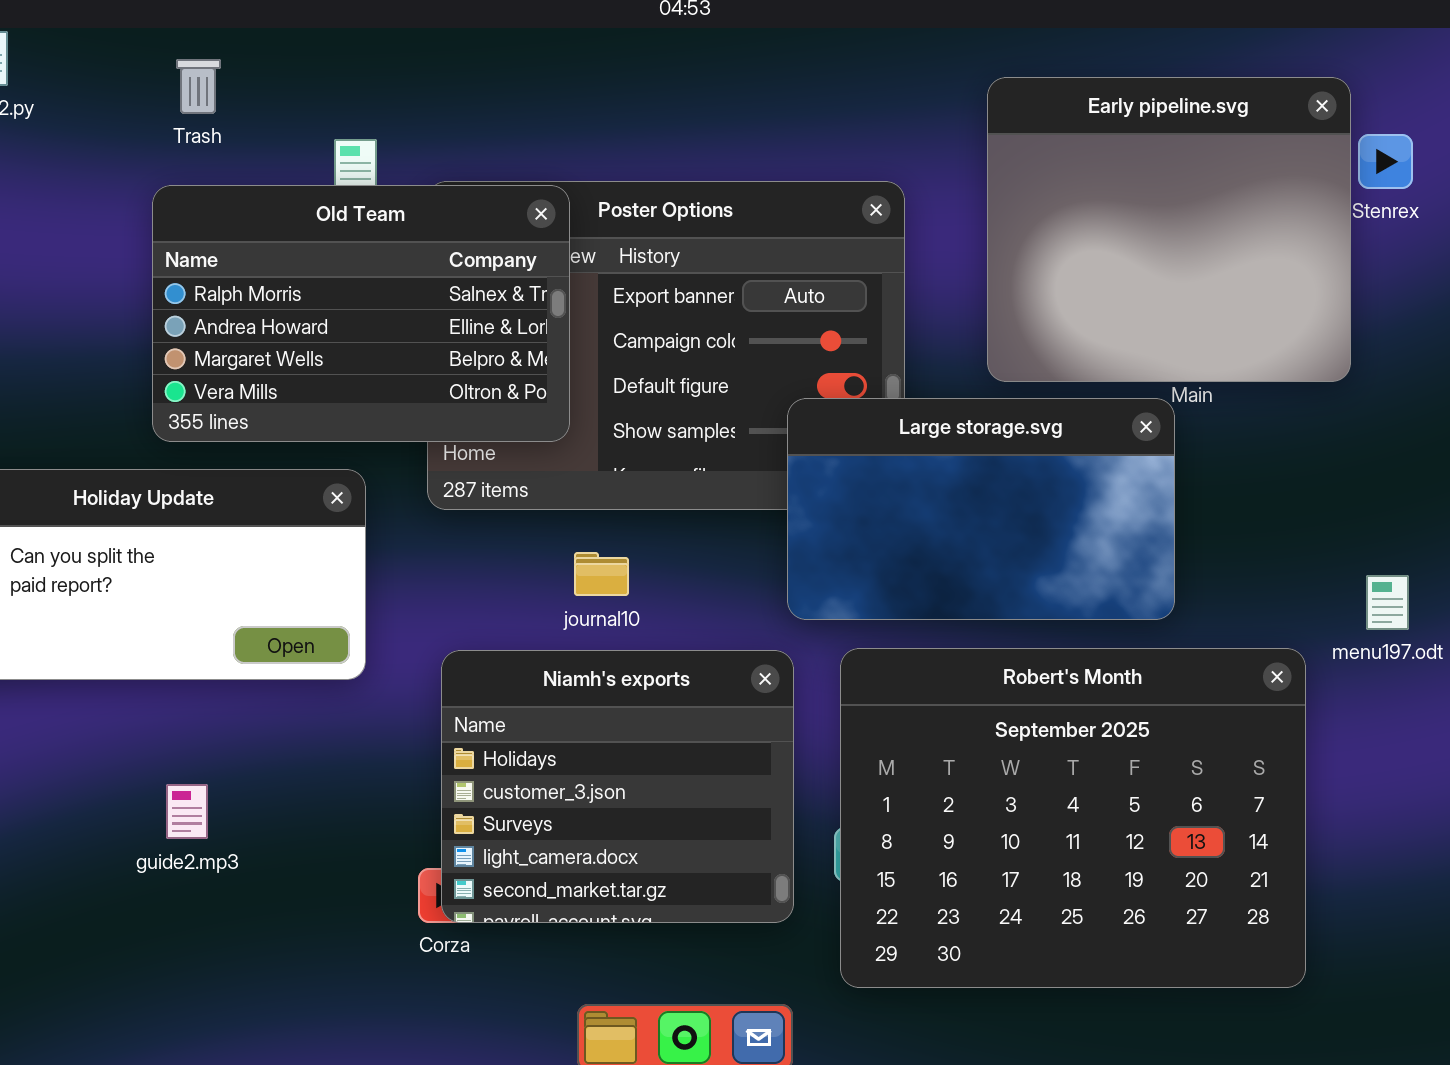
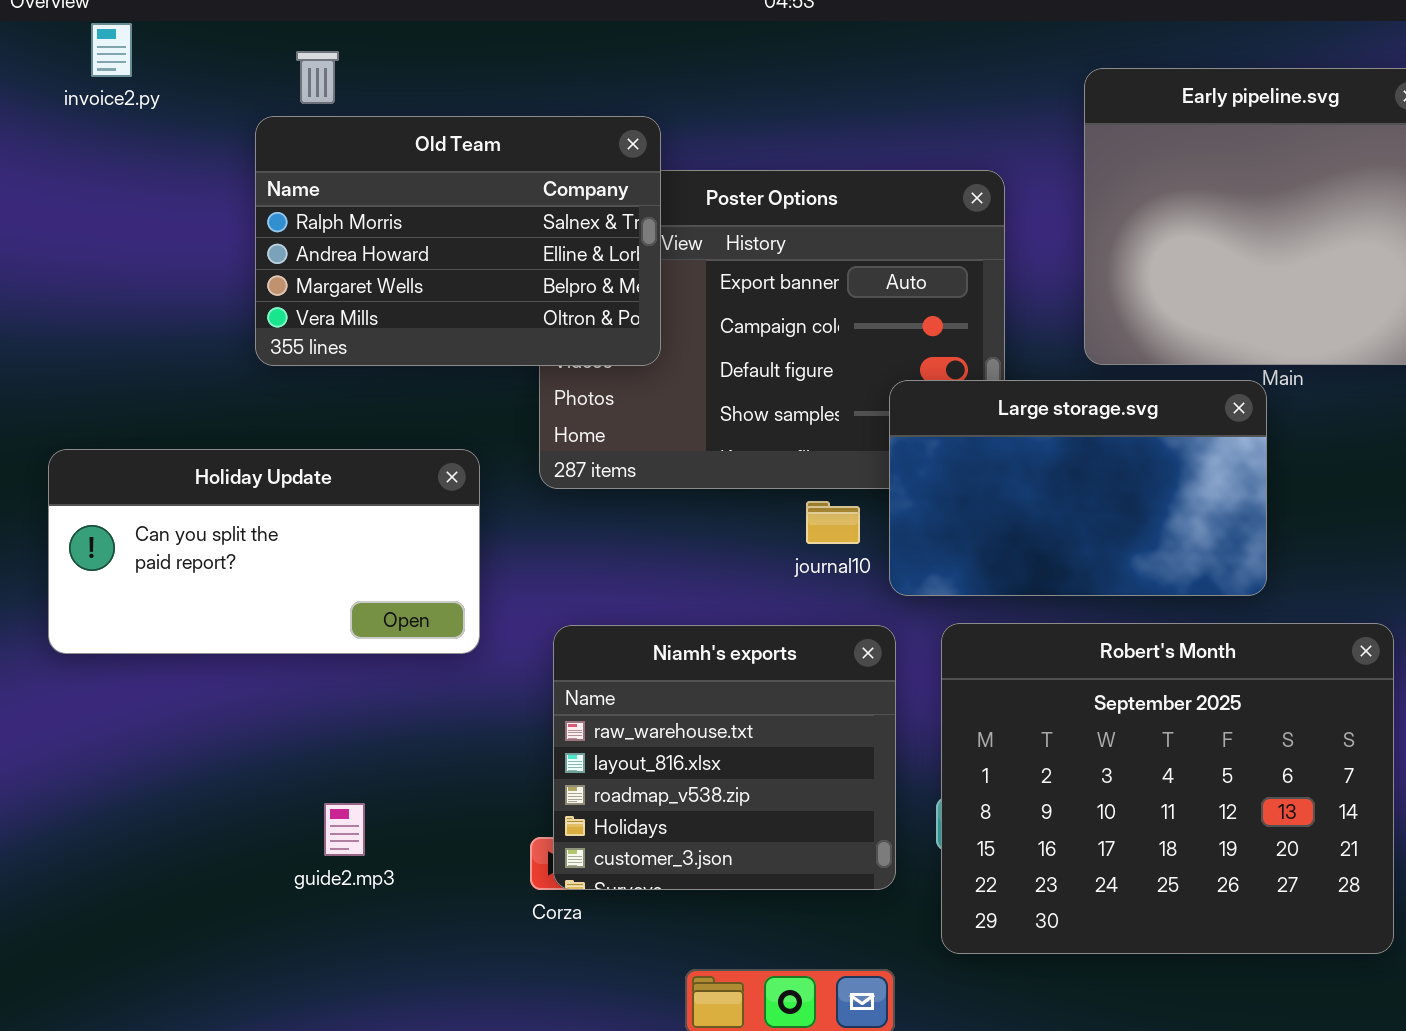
Old Team: [152,185,570,442] -> [255,116,661,366], moved
journal10: [574,552,629,596] -> [806,501,860,544], moved
Niamh's exports: [441,650,794,923] -> [553,625,896,890], scrolled up 3 rows
guide2.mp3: [166,784,208,839] -> [324,803,365,856], moved

